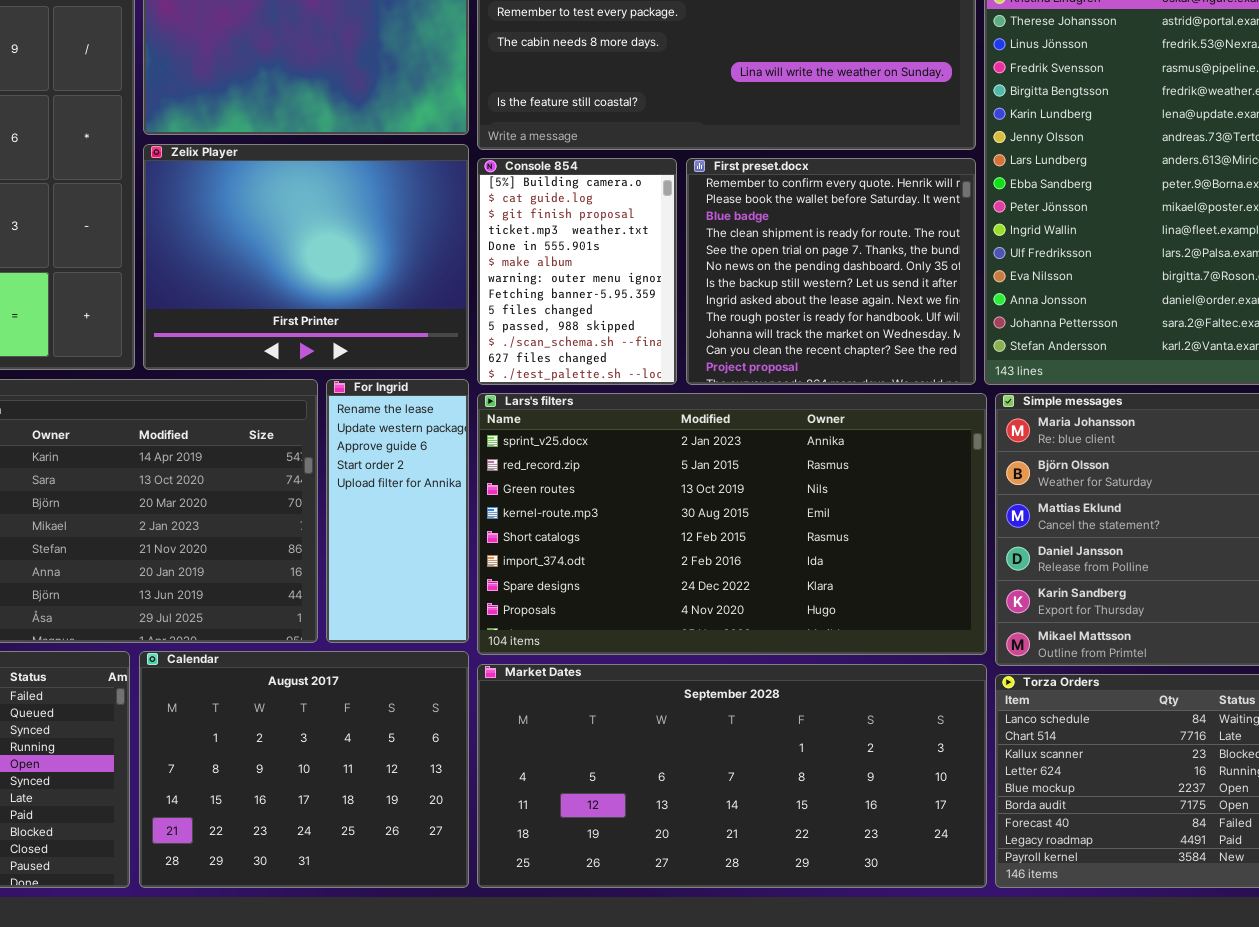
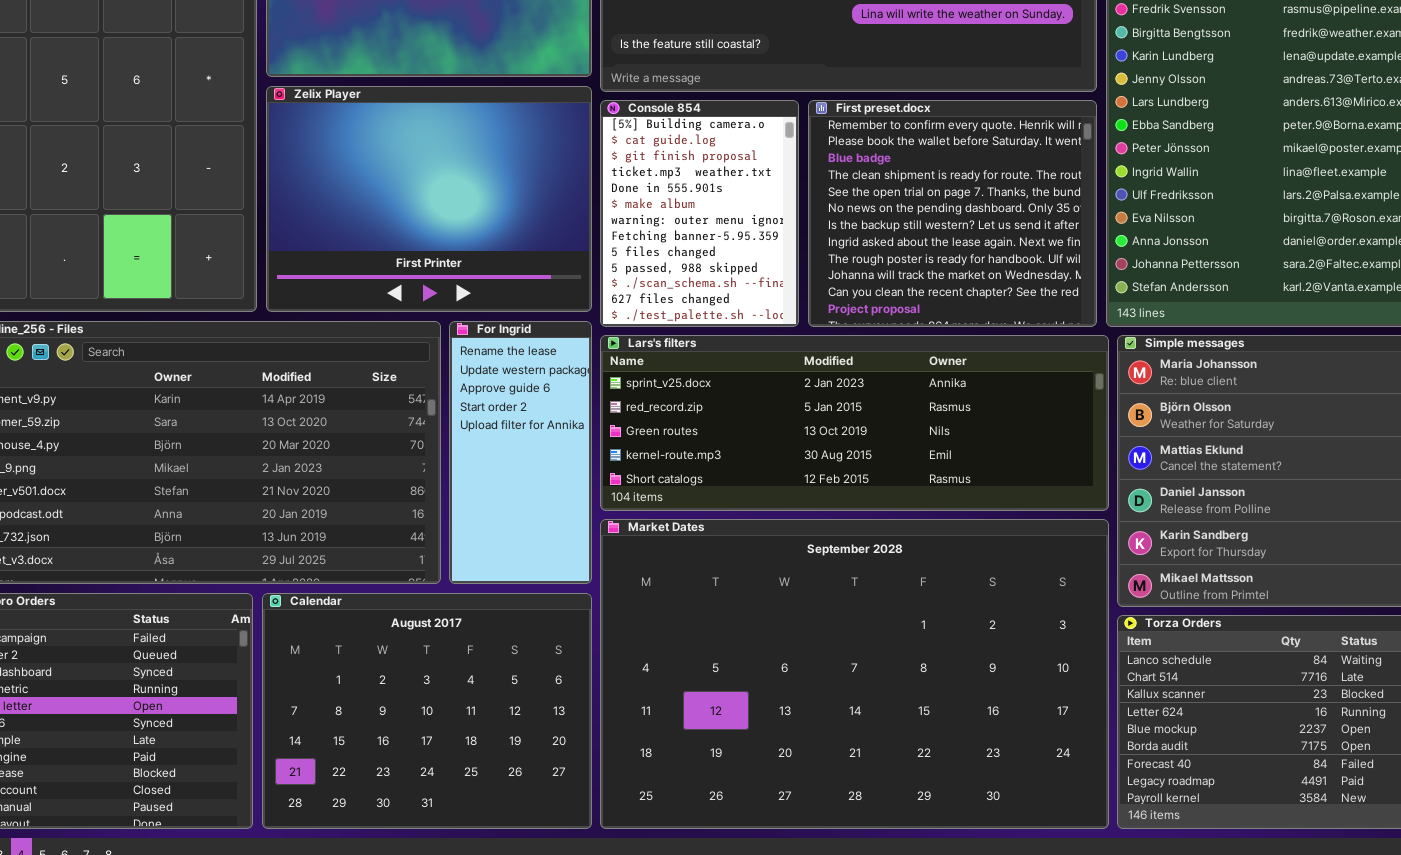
Lars's filters: [477,393,987,655] -> [600,335,1109,511], resized
Market Dates: [477,664,987,888] -> [600,519,1109,829], resized

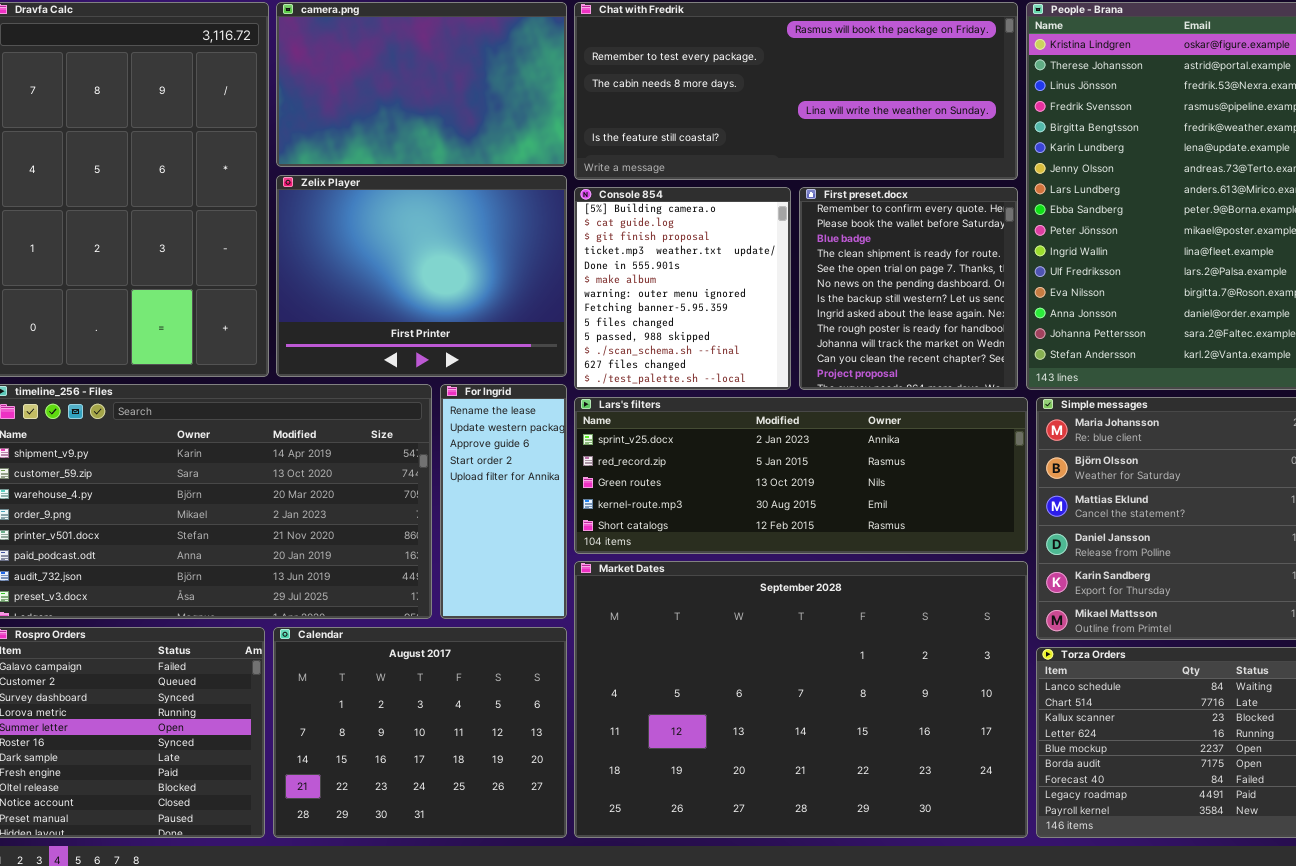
Console 854: [600,100,799,327] -> [574,187,791,390], resized
First preset.docx: [808,100,1097,327] -> [799,187,1018,390], resized

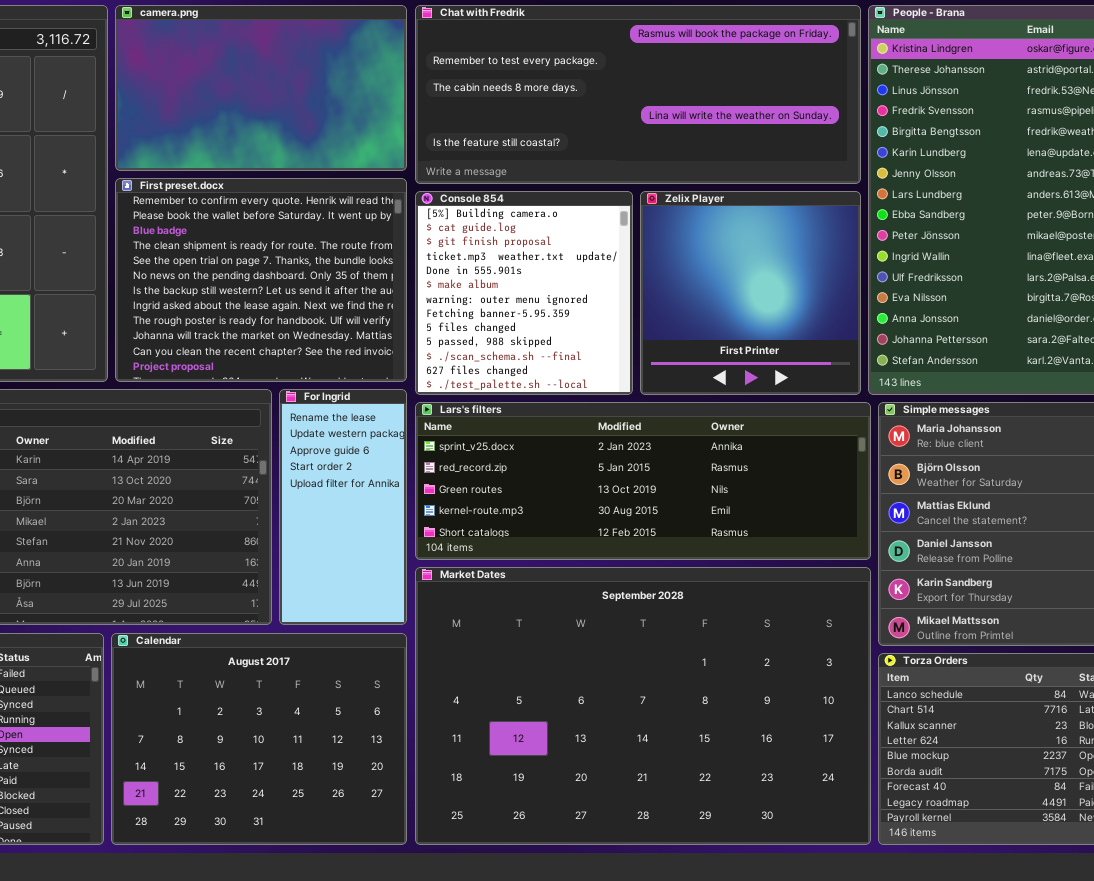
Zelix Player: [276,175,567,377] -> [640,191,861,395], moved, resized
First preset.docx: [799,187,1018,390] -> [115,178,407,382], moved, resized

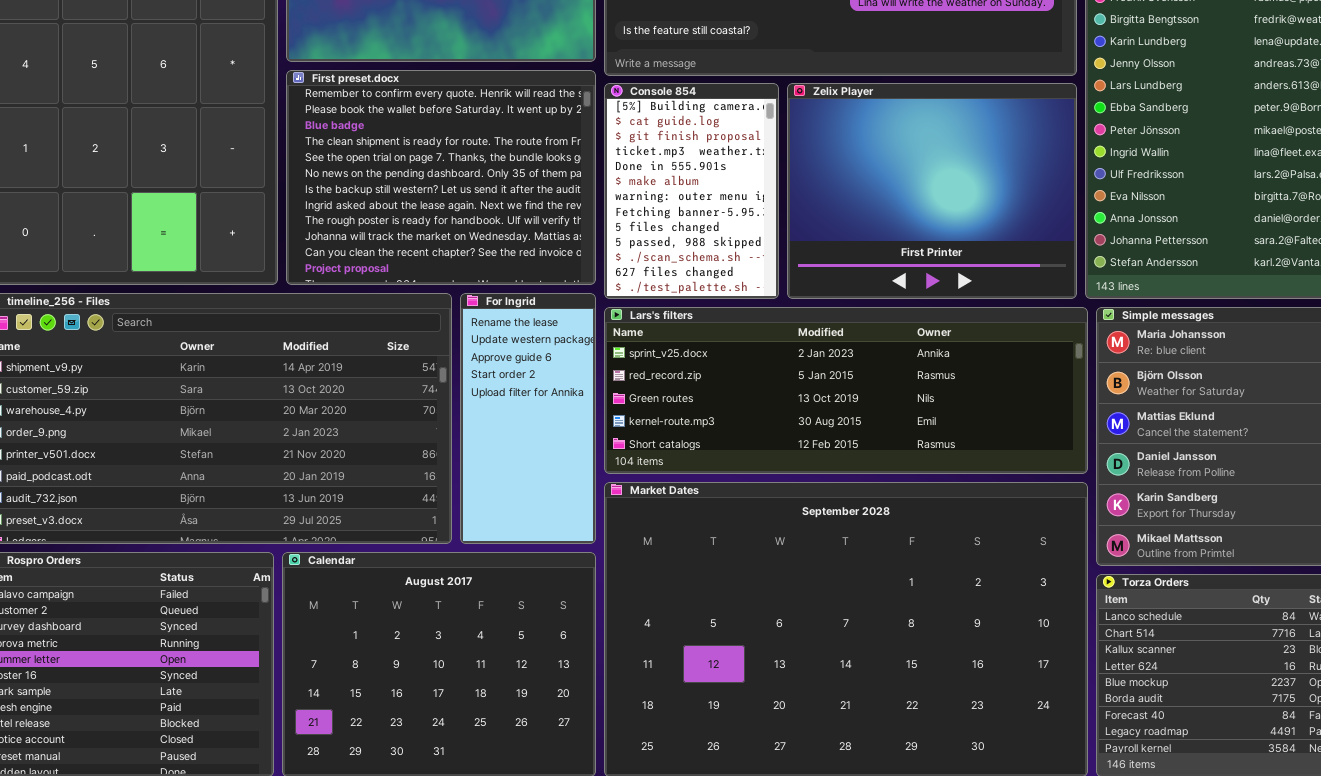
Console 854: [415,191,633,395] -> [604,83,779,299], resized
Zelix Player: [640,191,861,395] -> [787,83,1077,299], resized

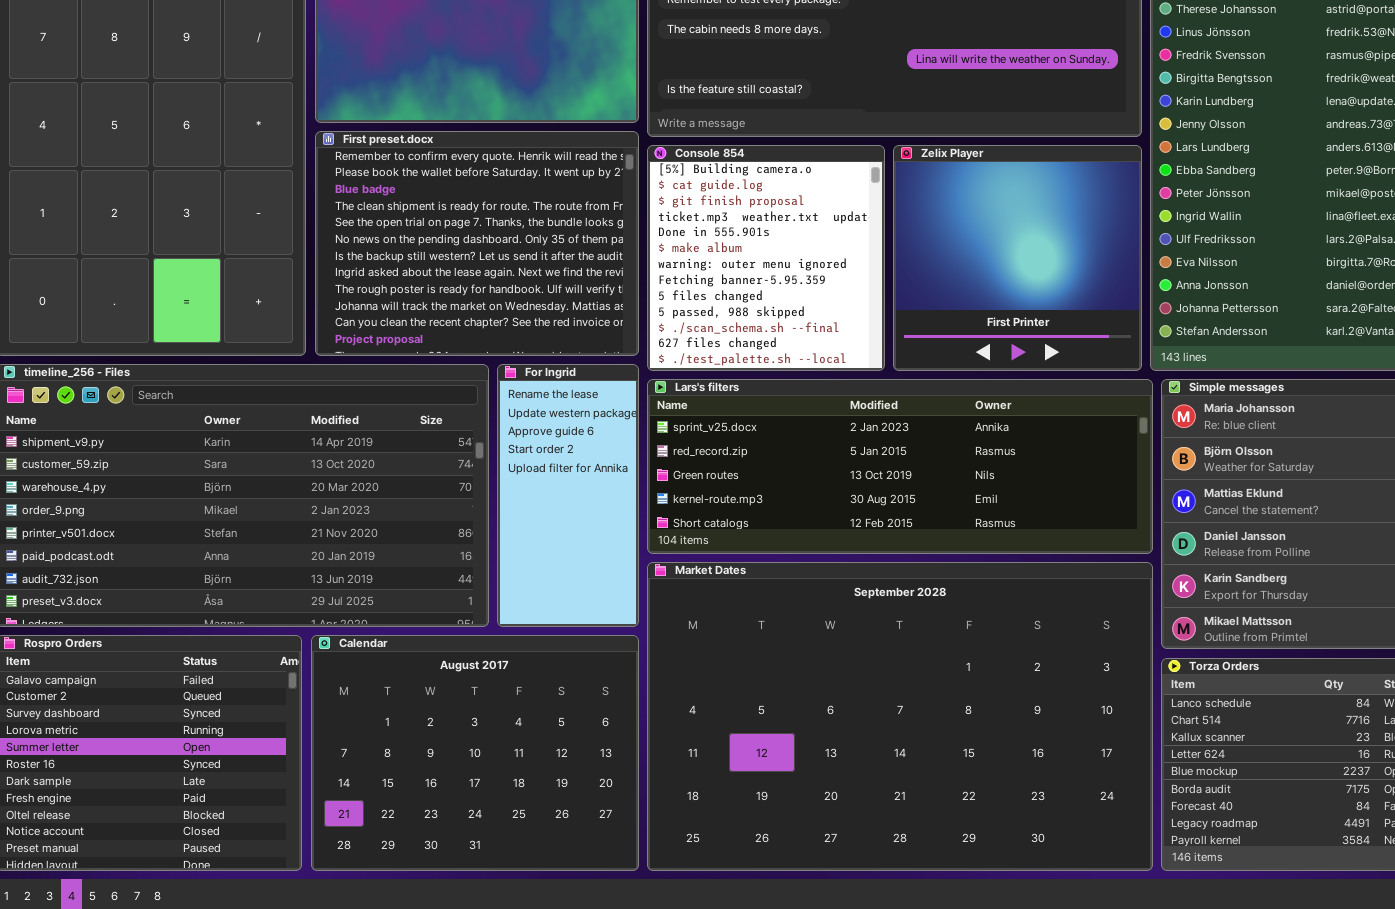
Console 854: [604,83,779,299] -> [647,145,885,371], resized
Zelix Player: [787,83,1077,299] -> [893,145,1142,371], resized

